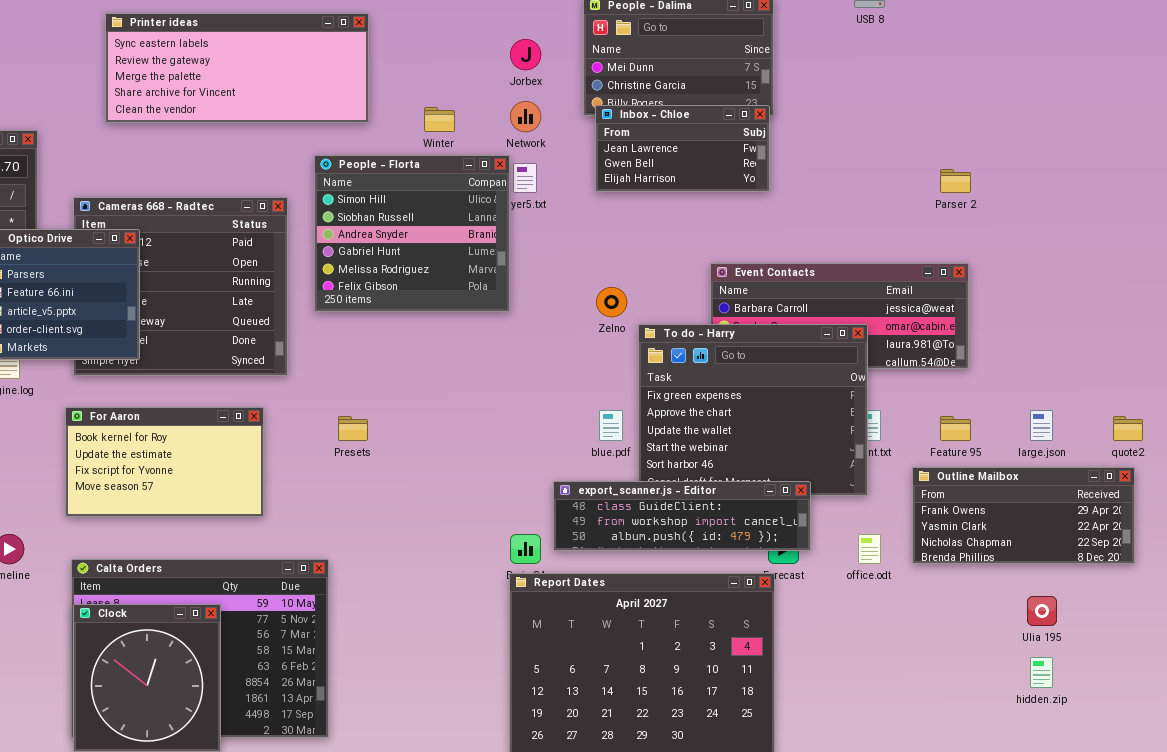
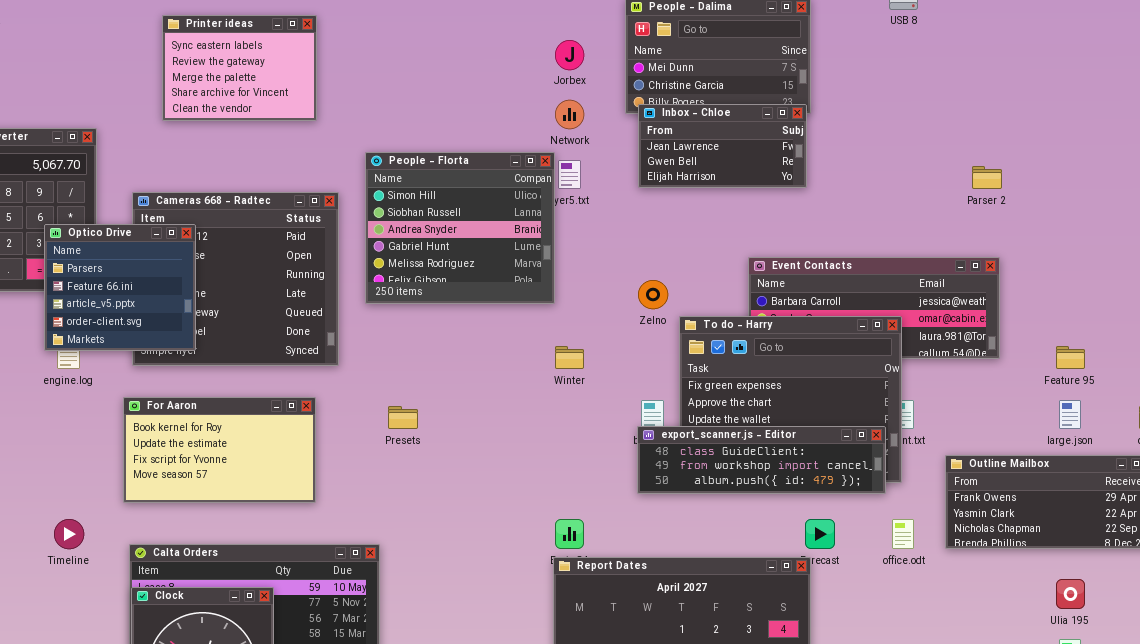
Printer ideas: [105,13,369,123] -> [162,15,317,121], resized
Winter: [424,107,455,132] -> [555,346,584,369], moved
Feature 95: [940,416,971,441] -> [1056,346,1085,369], moved
export_scanner.js - Editor: [553,481,811,551] -> [637,426,886,494], moved

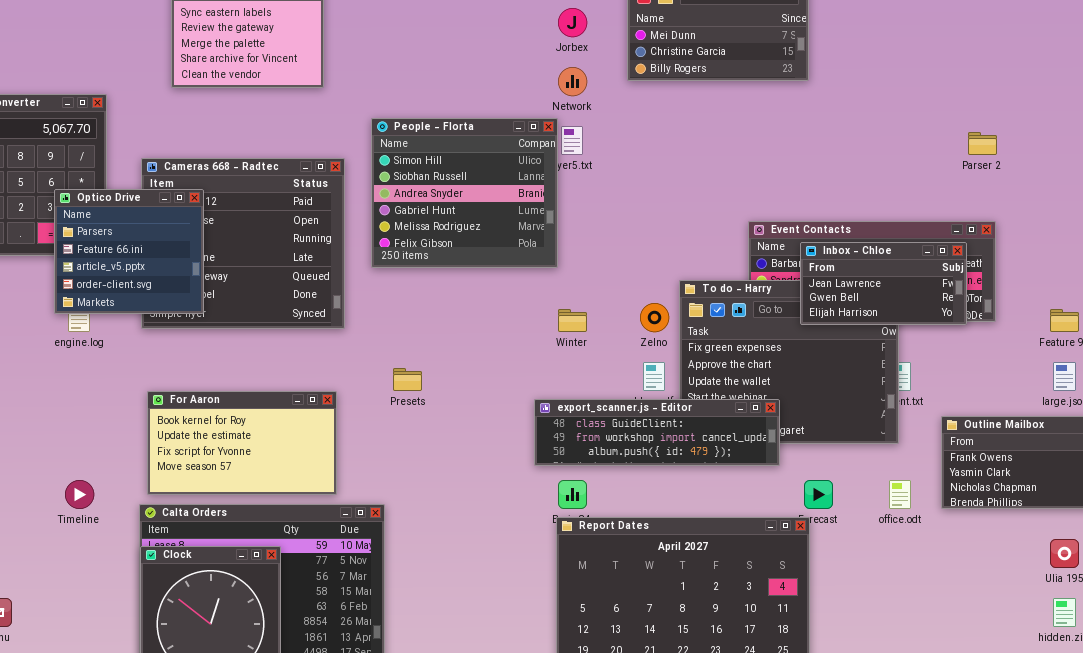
Inbox - Chloe: [638,104,807,188] -> [800,242,967,325], moved
Zelno: [638,280,668,309] -> [640,303,669,332], moved
For Aaron: [123,397,316,503] -> [147,391,337,495], moved
export_scanner.js - Editor: [637,426,886,494] -> [534,399,780,466], moved

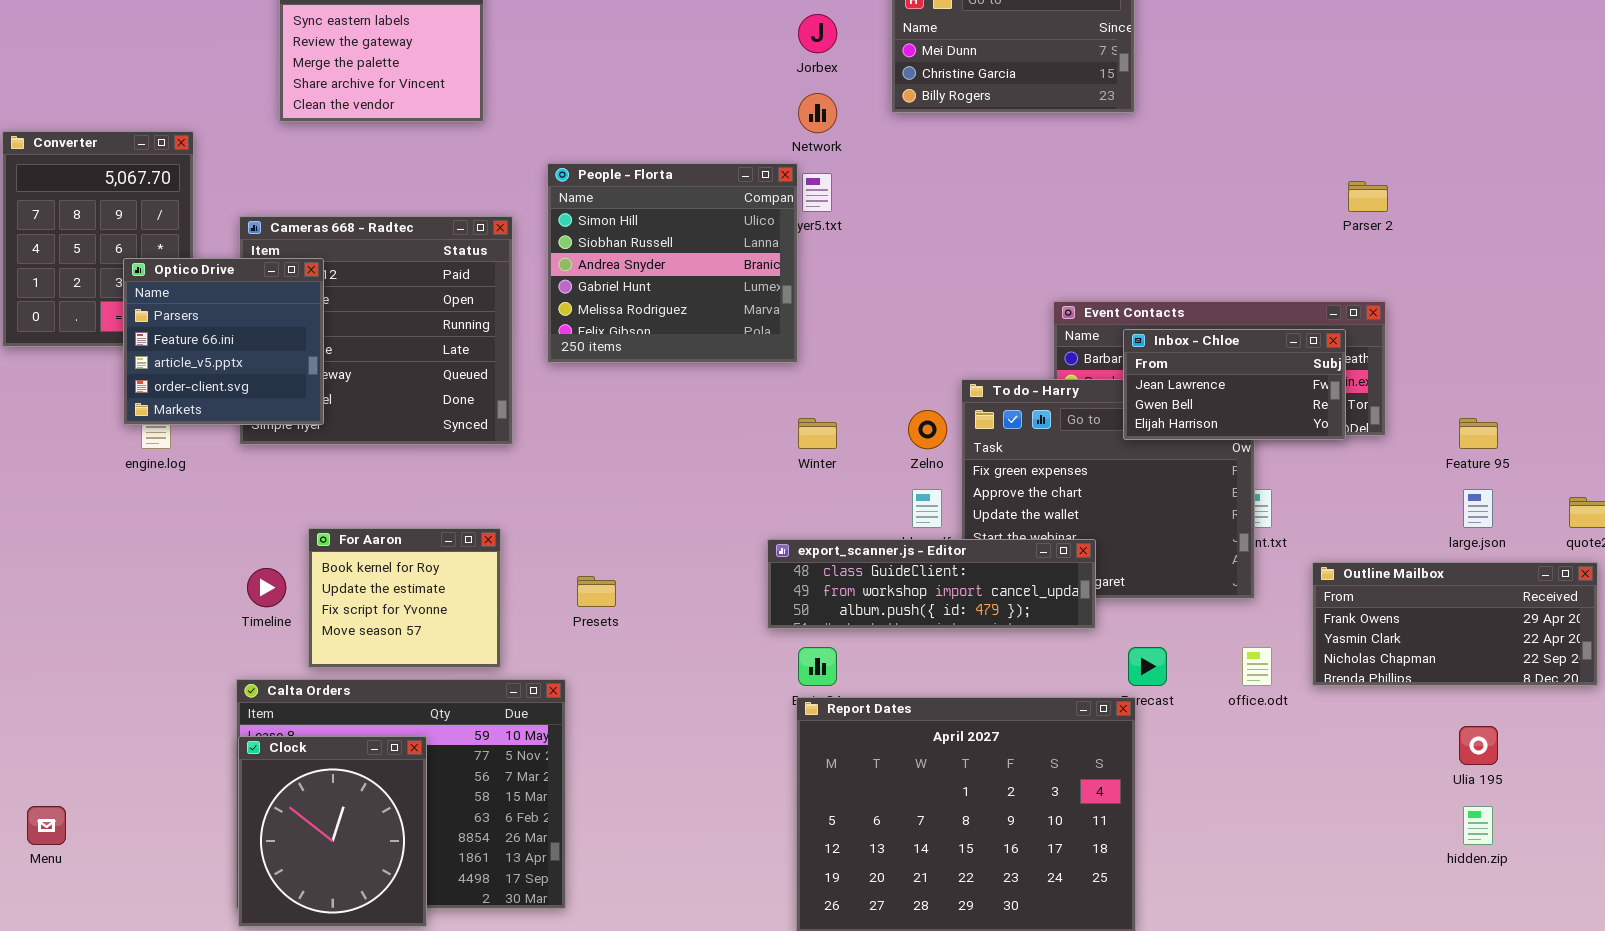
Presets: [393,368,422,391] -> [577,576,616,607], moved
For Aaron: [147,391,337,495] -> [308,528,501,668], resized
Timeline: [65,480,94,509] -> [247,568,286,607], moved

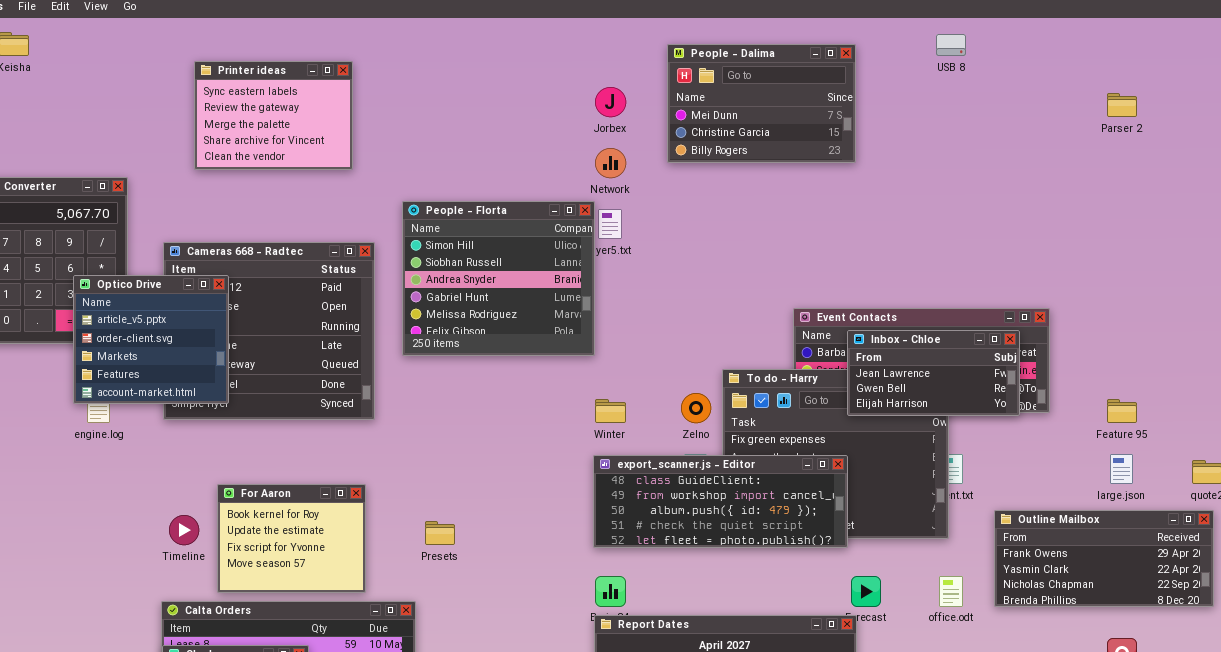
Parser 2: [1348,181,1388,212] -> [1107,93,1137,117], moved
Optico Drive: [123,258,324,425] -> [73,275,229,404], scrolled down 2 rows
export_scanner.js - Editor: [767,539,1096,629] -> [593,455,848,548], moved, resized

